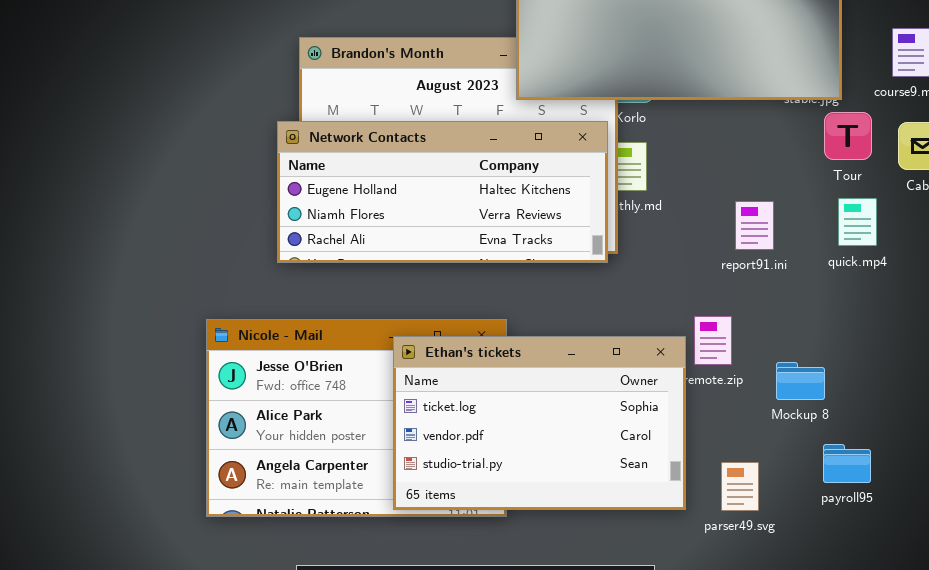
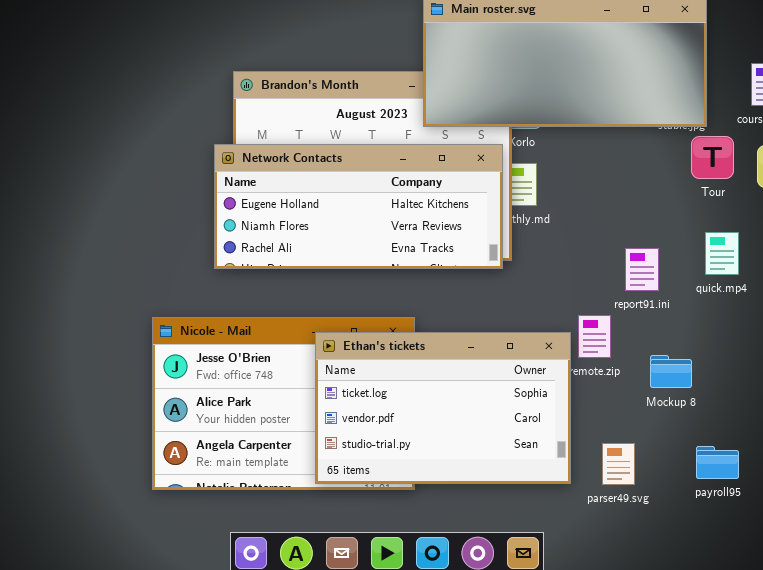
quick.mp4: [838,198,877,246] -> [705,232,739,275], moved
report91.ini: [735,201,774,250] -> [625,248,659,291], moved
payroll95: [823,444,871,483] -> [696,446,739,479], moved

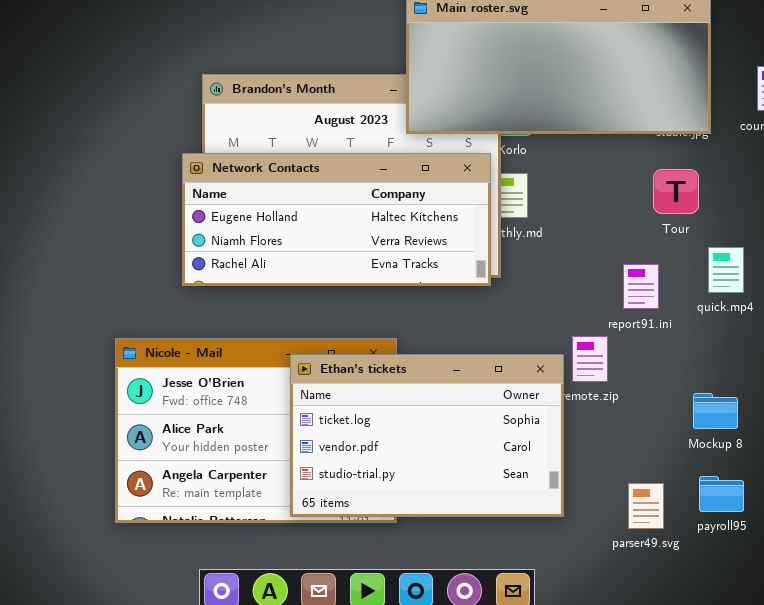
Tour: [691,136,734,179] -> [653,169,699,214], moved
Mockup 8: [650,355,692,388] -> [693,393,738,429], moved
parser49.svg: [602,443,635,485] -> [628,483,664,529], moved

